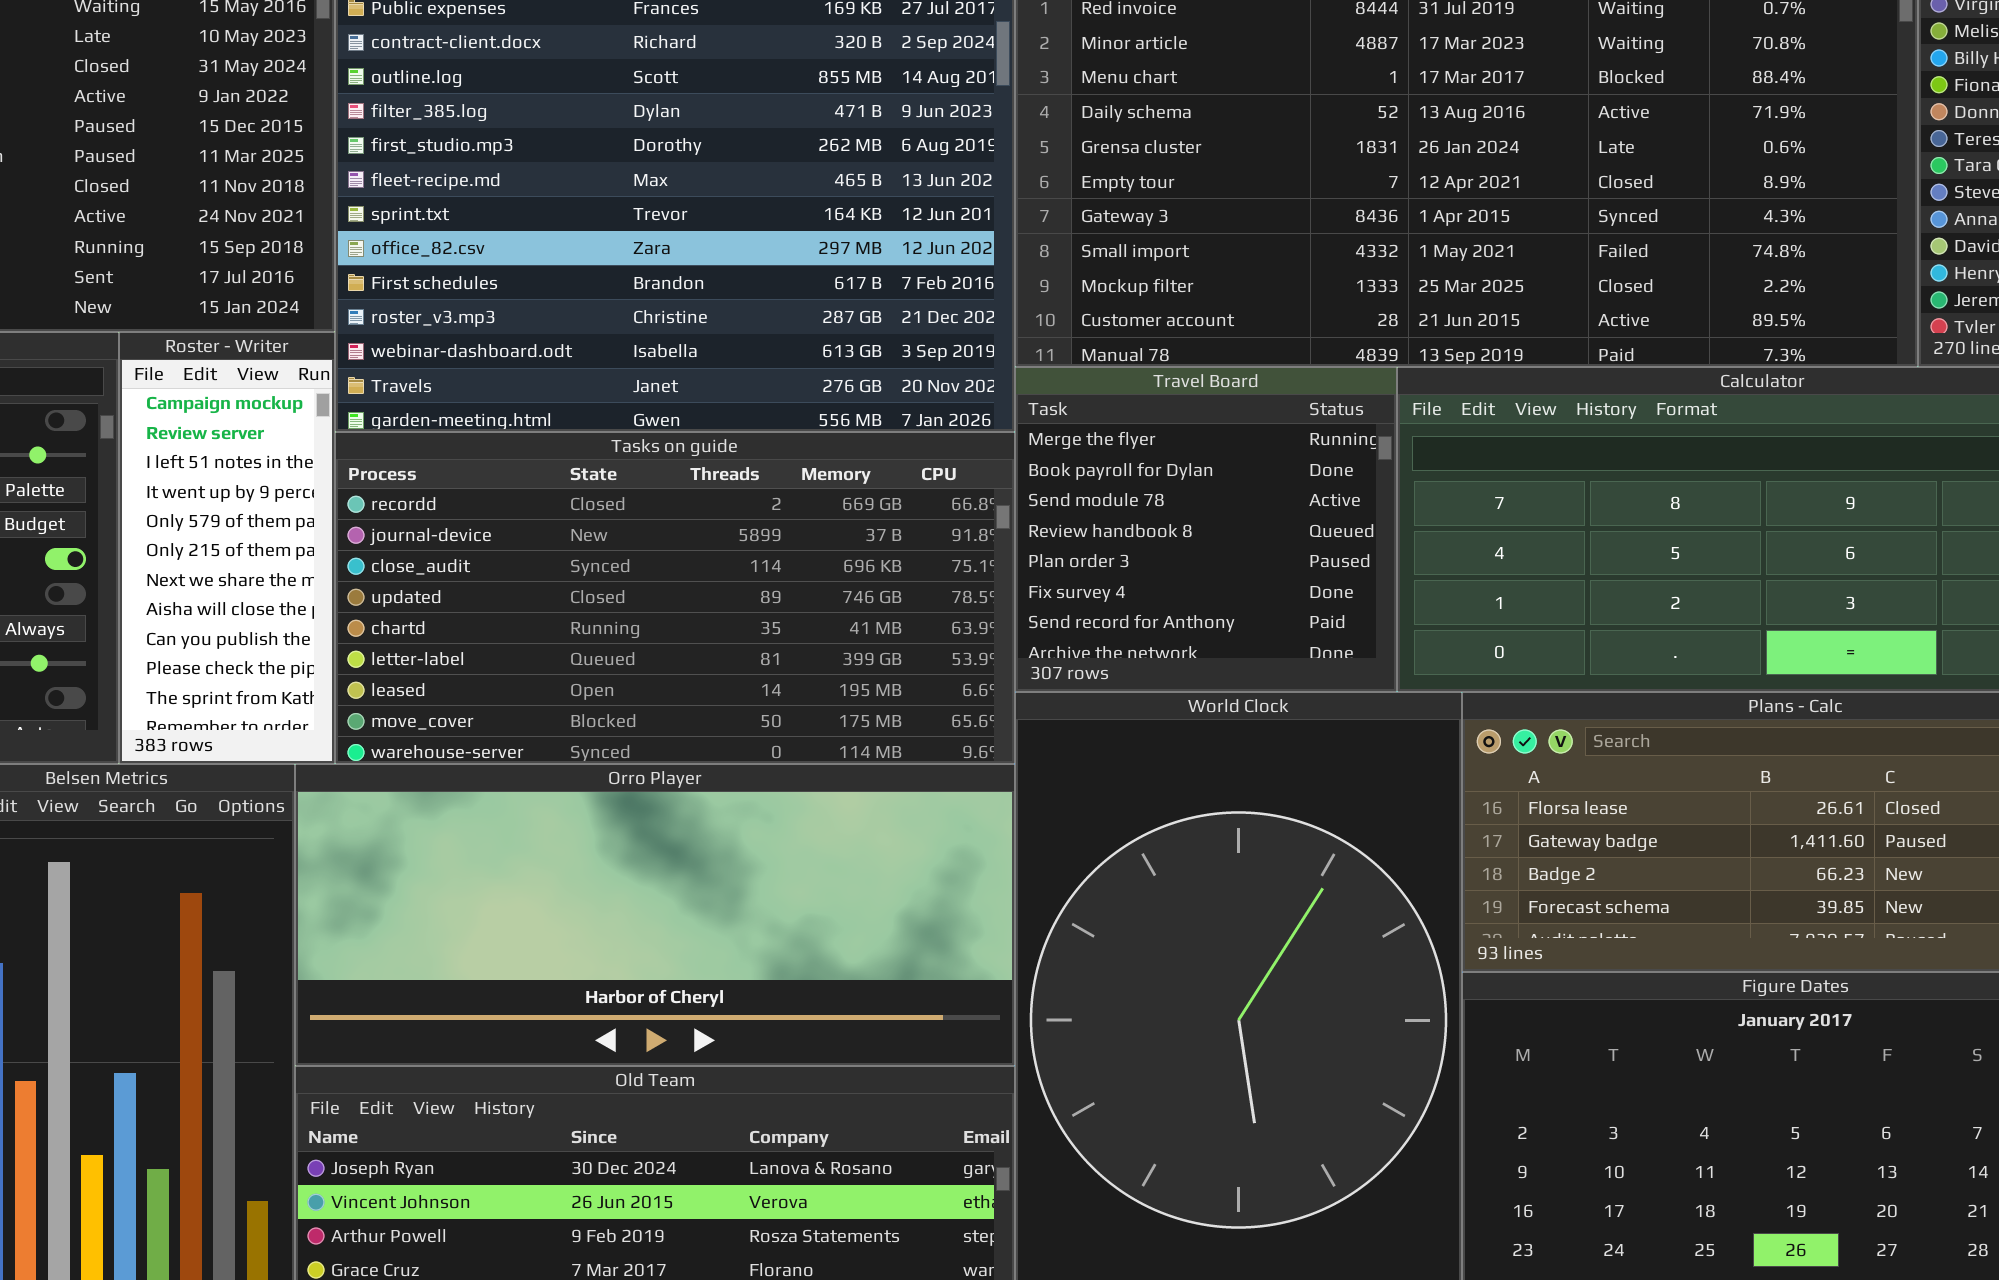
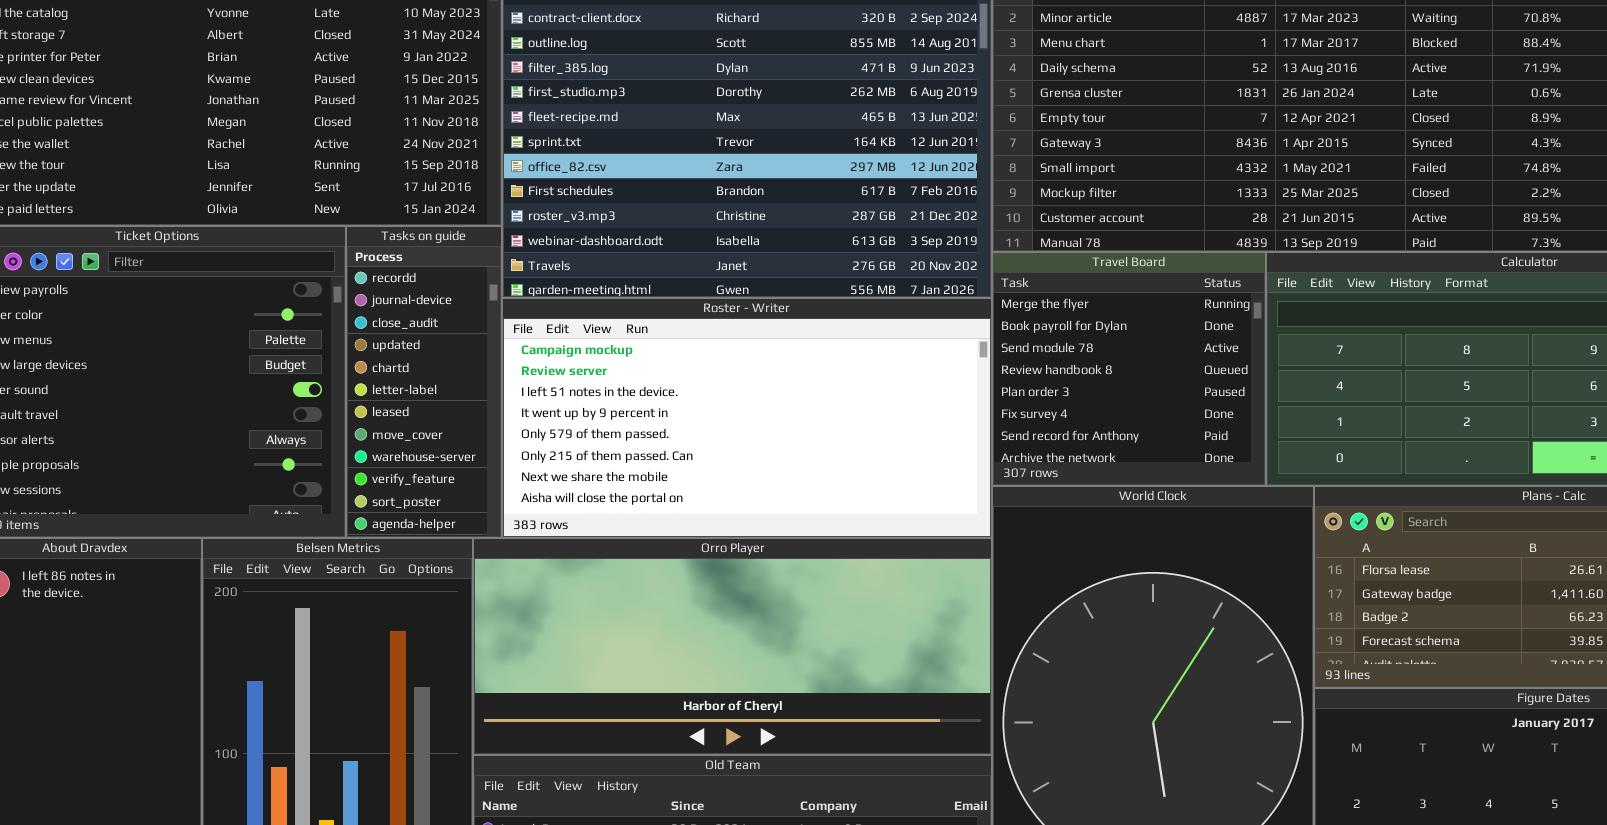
Roster - Writer: [119,332,335,764] -> [502,298,992,538], moved, resized
Tasks on guide: [335,432,1015,764] -> [346,226,502,538], moved, resized

